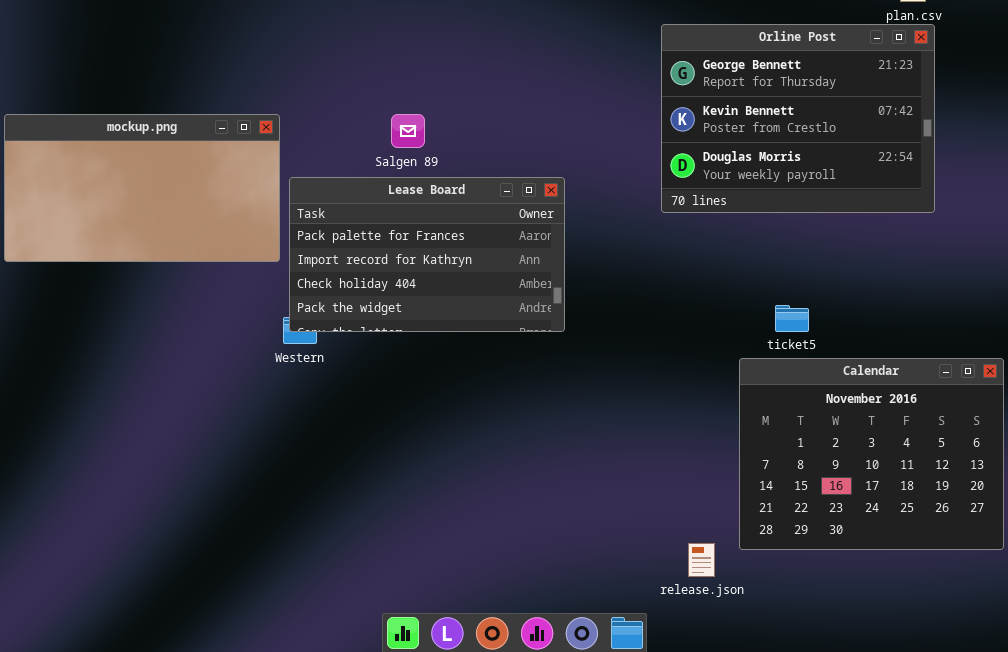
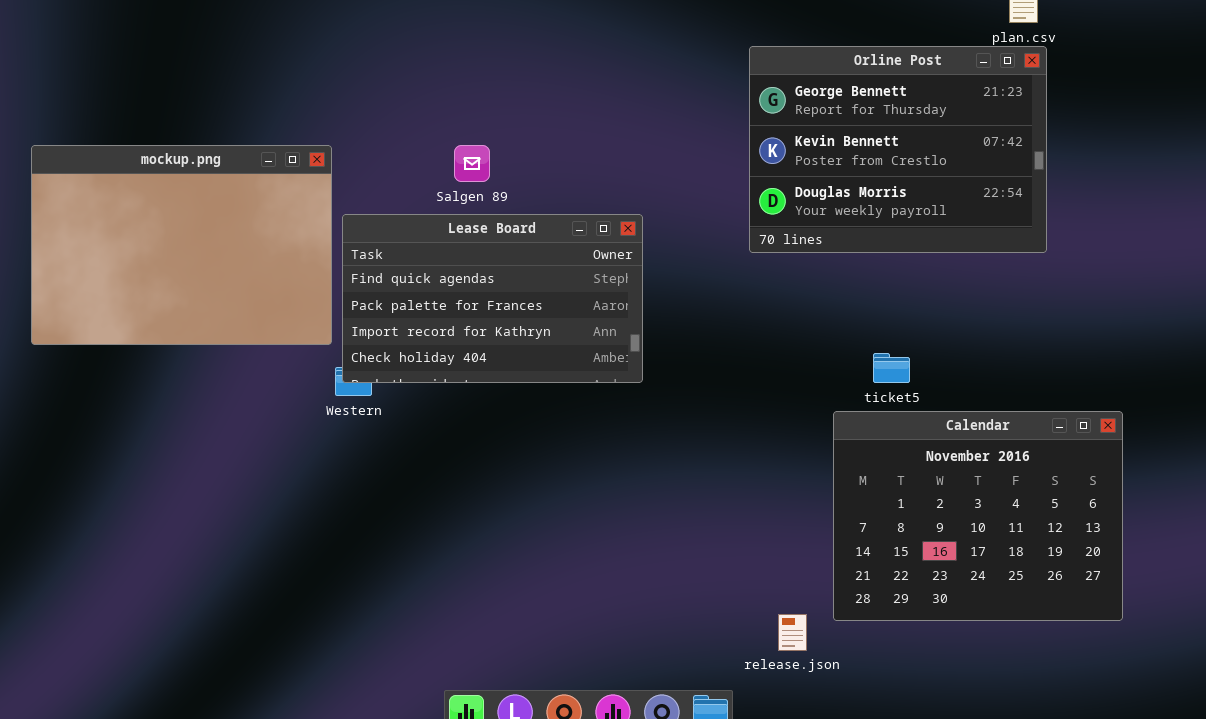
mockup.png: [4,114,280,262] -> [31,145,332,345], resized
Lease Board: [289,177,565,332] -> [342,214,643,383], scrolled up 1 row

